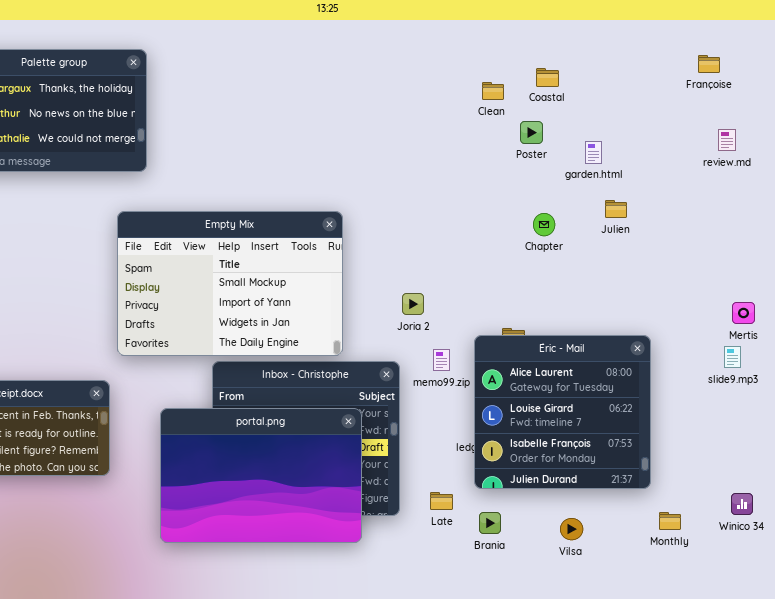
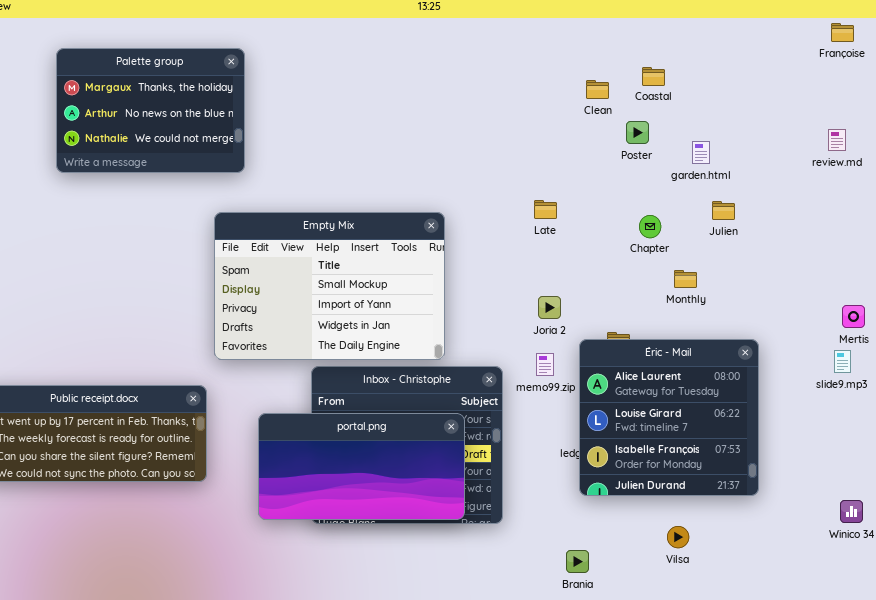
Françoise: [698,55,720,73] -> [831,23,854,42], moved
Joria 2: [402,293,424,315] -> [538,296,561,319], moved
portal.png: [160,408,362,543] -> [258,413,465,520], resized
Late: [430,492,453,510] -> [534,200,557,219], moved
Brania: [479,512,501,534] -> [566,550,589,573], moved
Monthly: [659,512,681,530] -> [674,270,697,288], moved

